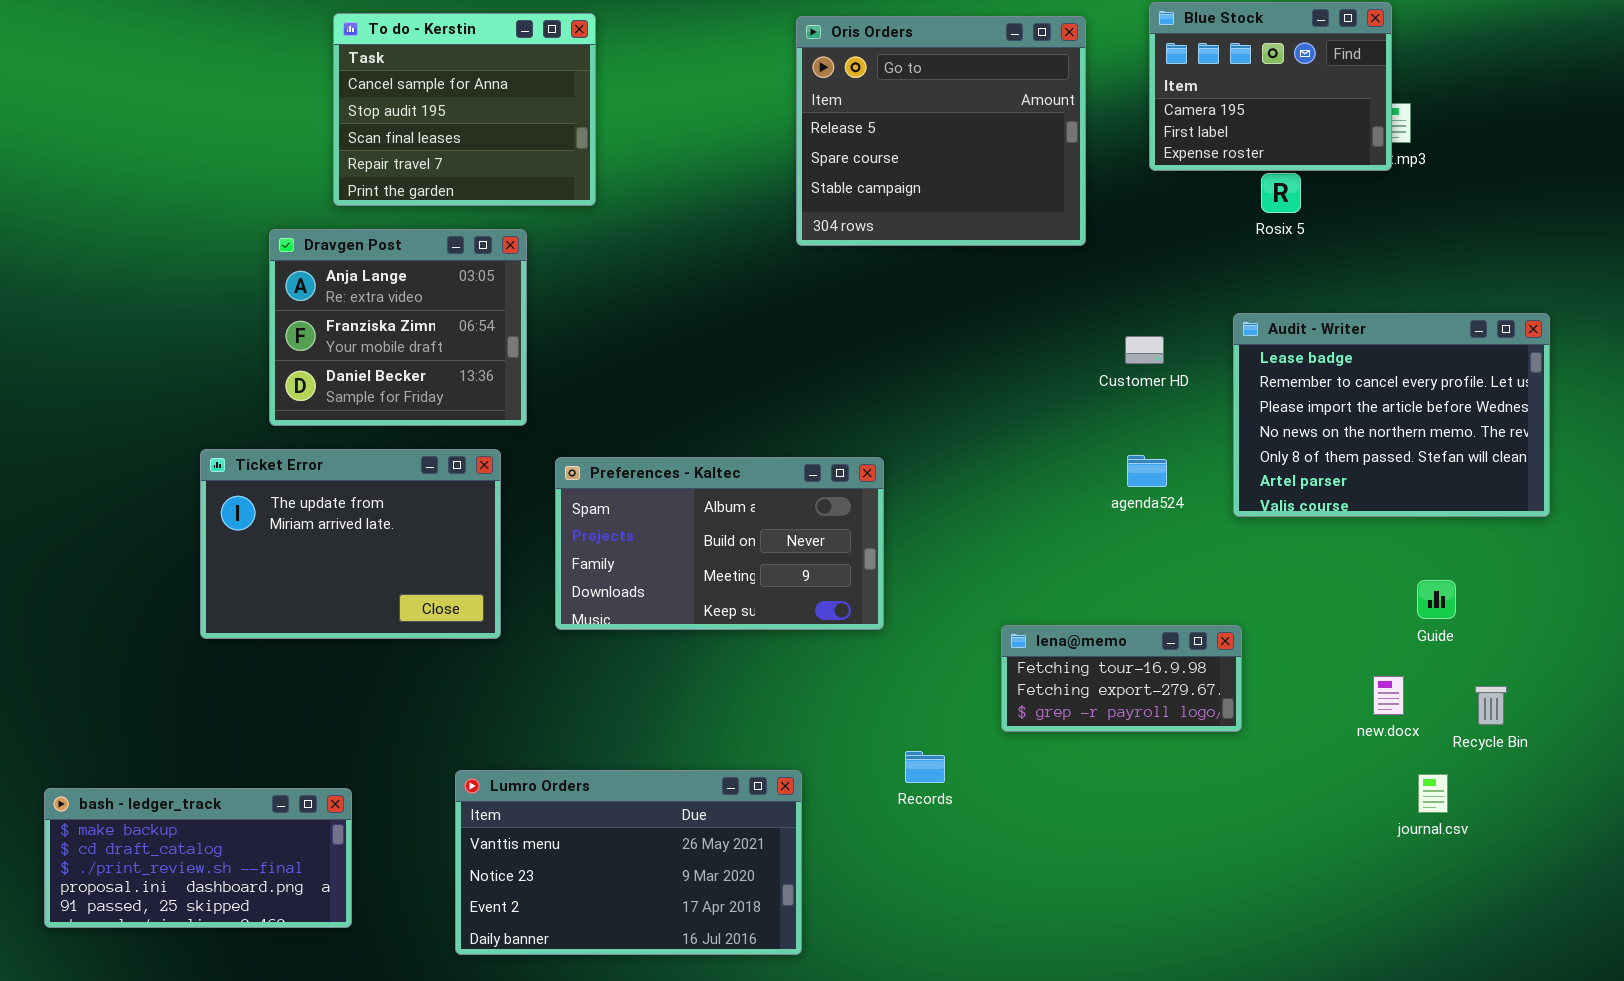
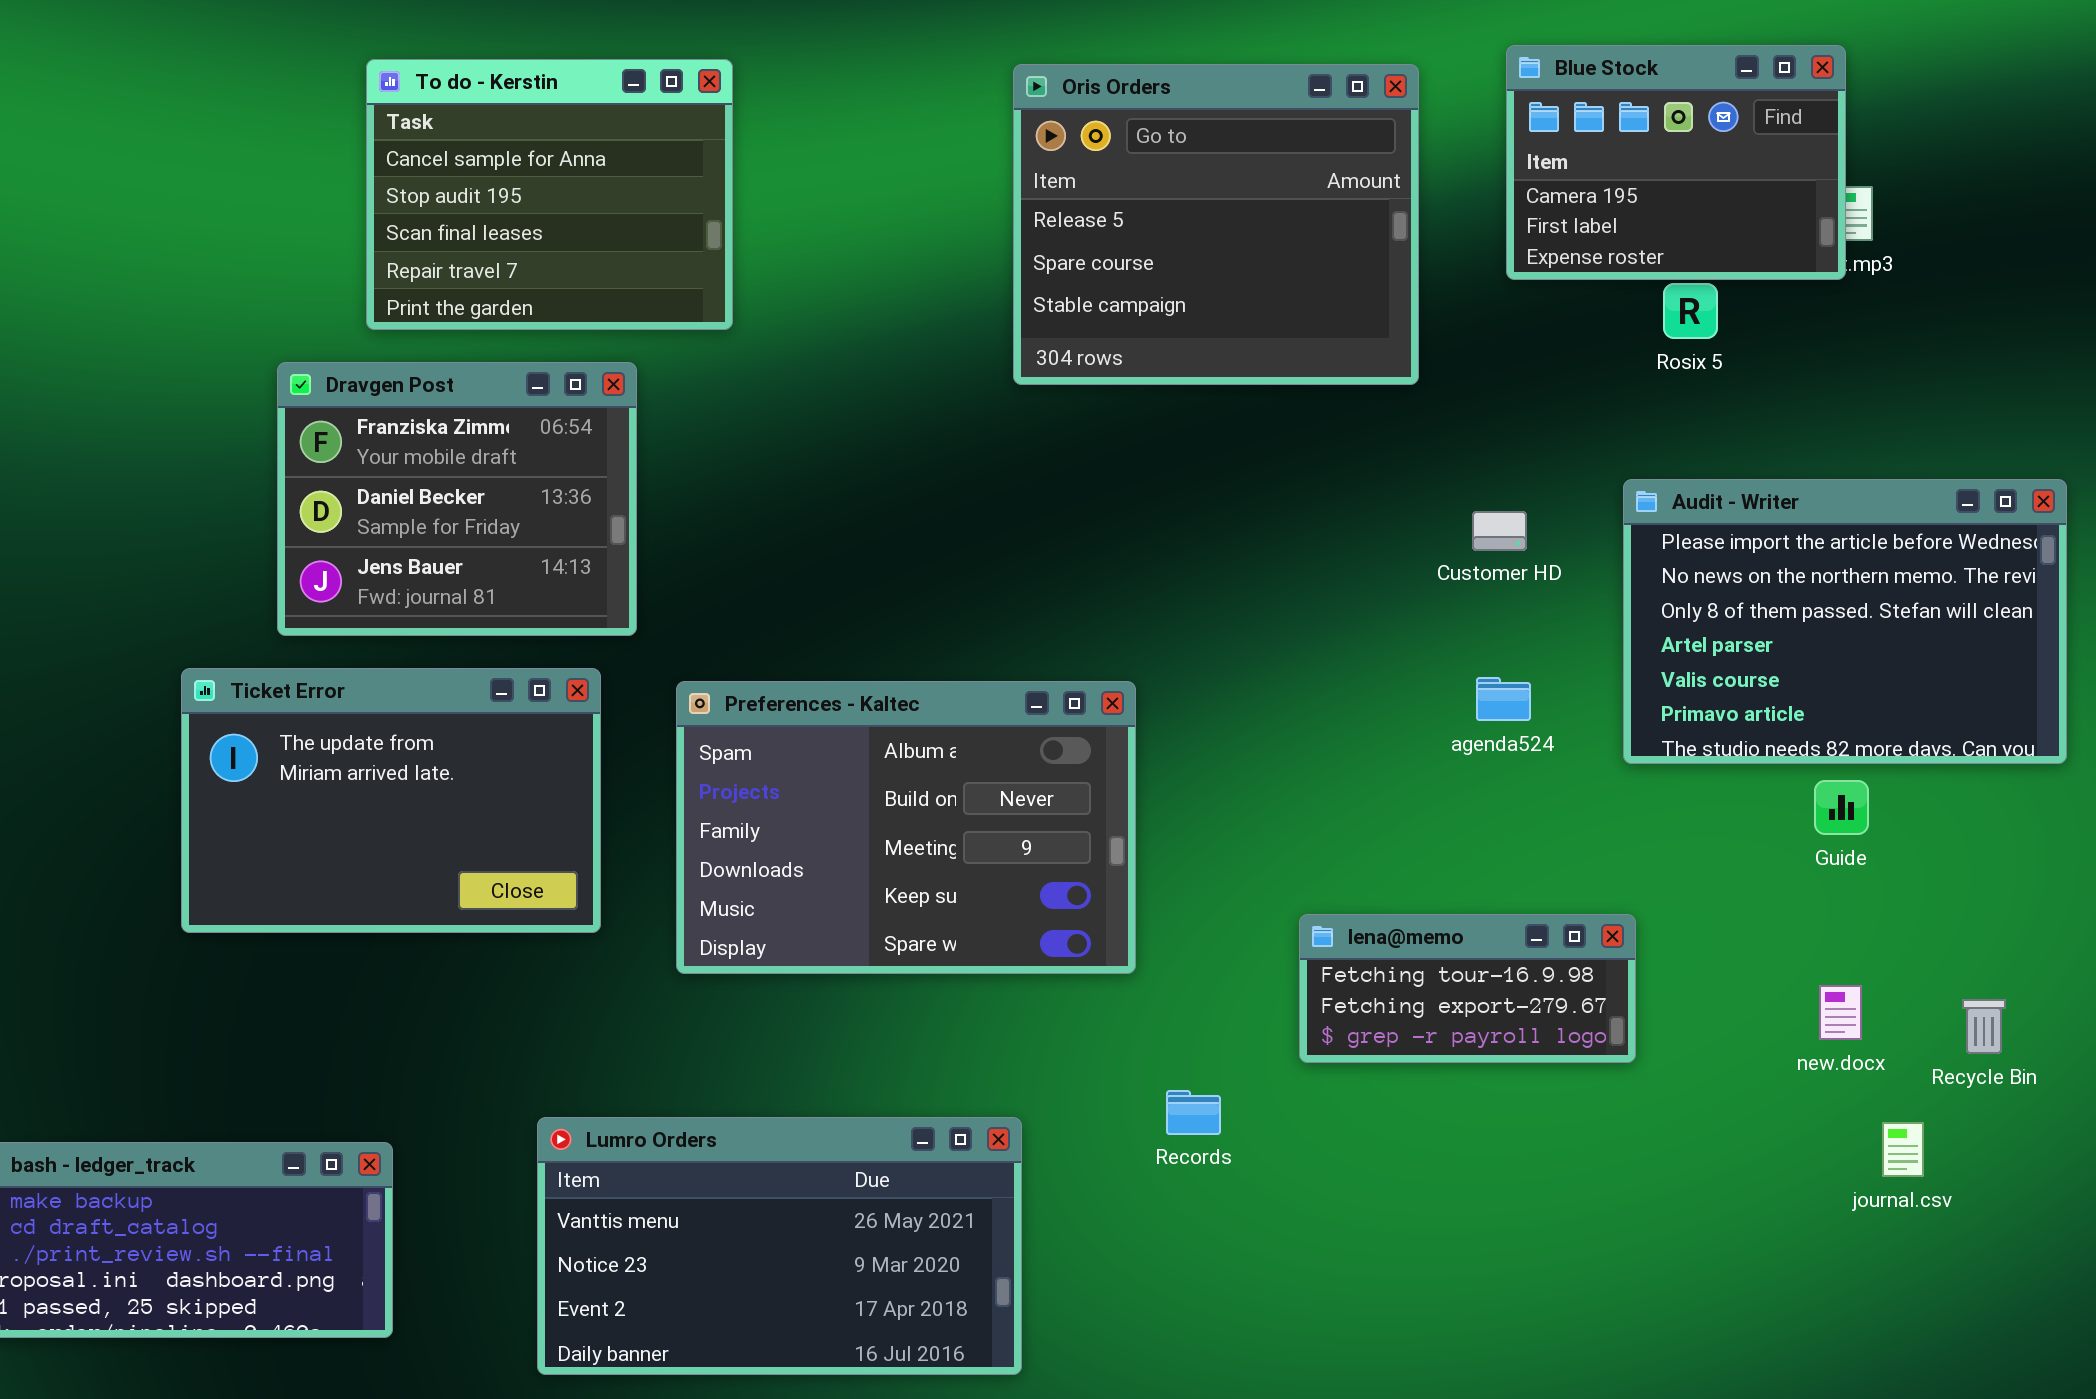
Dravgen Post: [269,229,527,426] -> [277,362,637,636], scrolled down 1 row
Audit - Writer: [1233,313,1550,517] -> [1623,479,2067,764], scrolled down 2 rows
Preferences - Kaltec: [555,457,884,630] -> [676,681,1136,974], resized
Guide: [1417,580,1456,619] -> [1814,780,1869,835], moved

